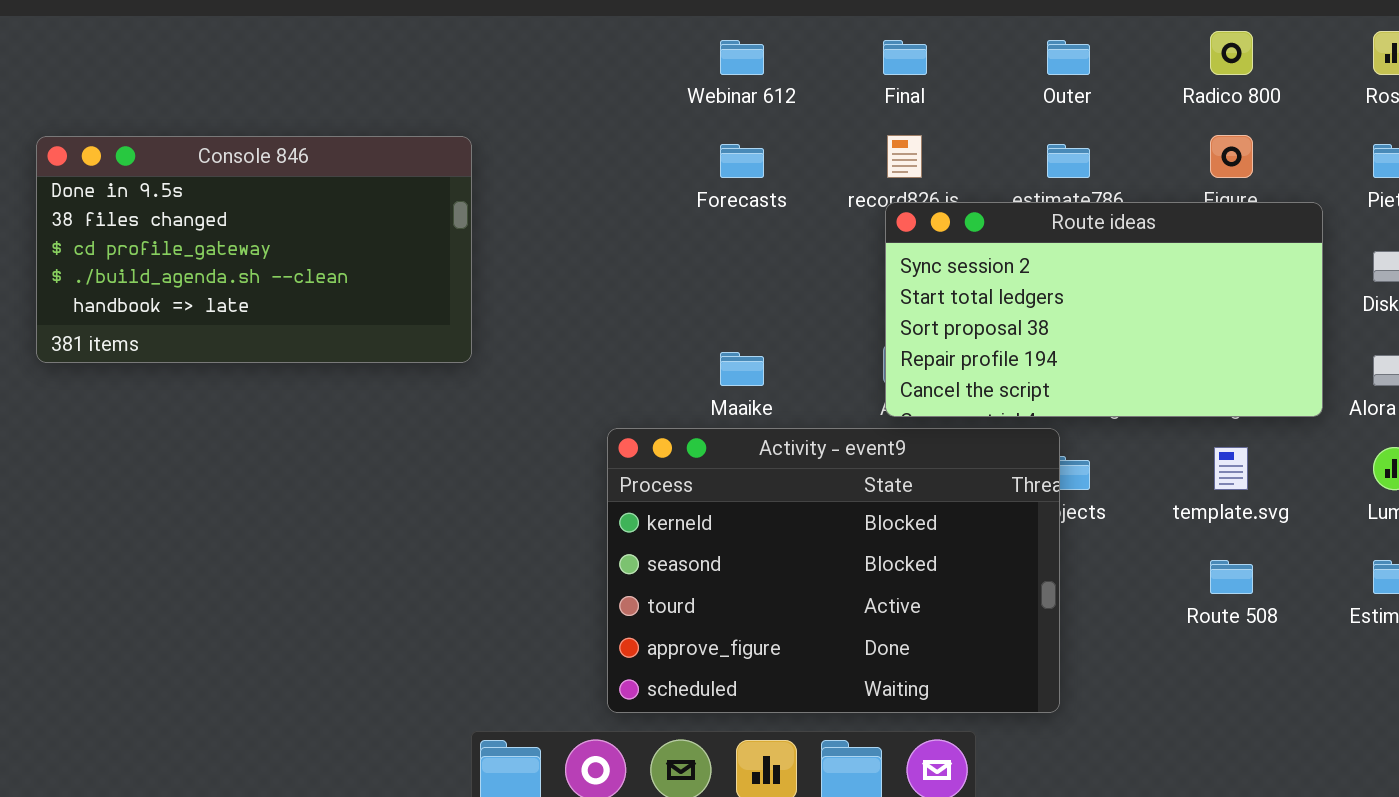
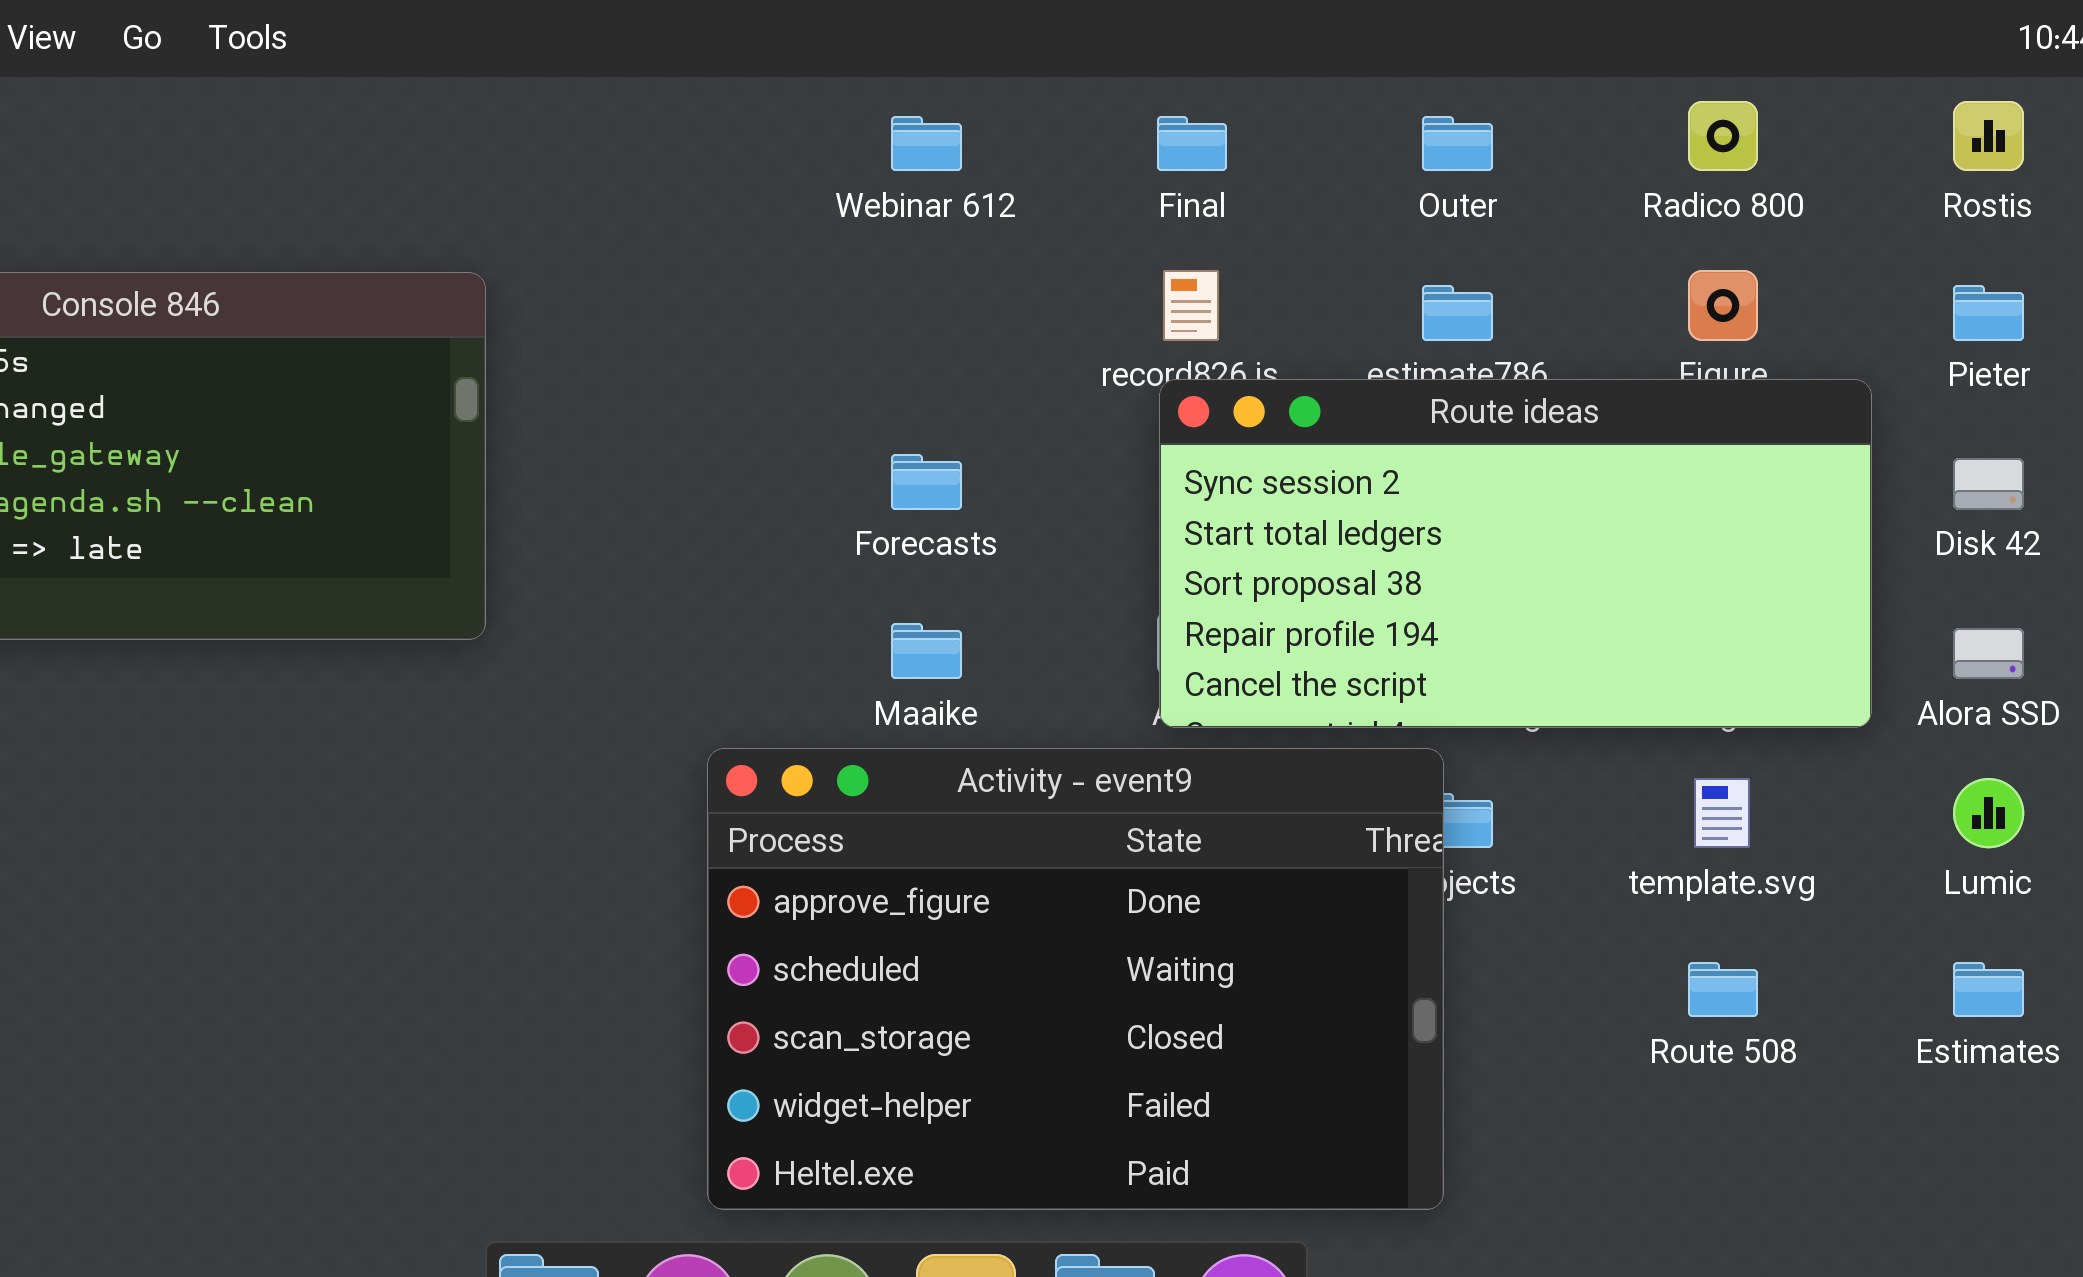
Forecasts: [720,144,764,178] -> [891,454,962,510], moved
Activity - event9: [607,428,1060,713] -> [707,748,1444,1210], scrolled down 3 rows

